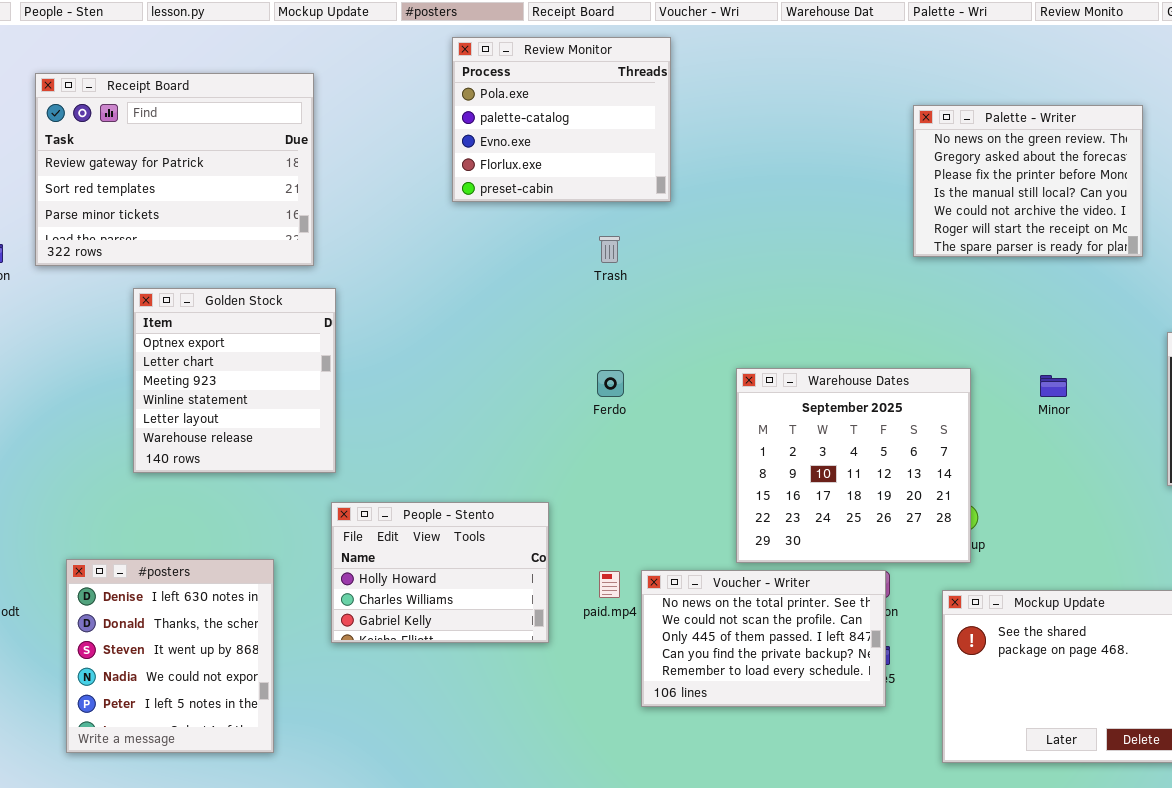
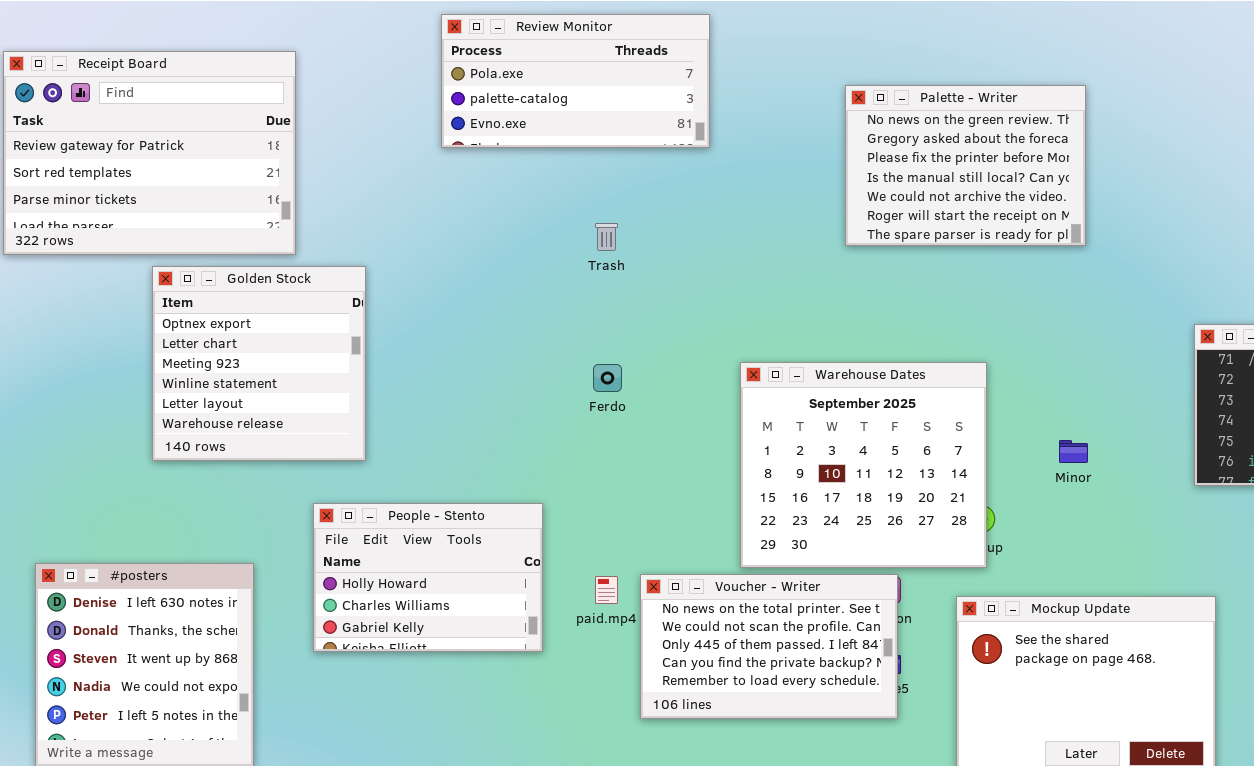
Review Monitor: [452,37,671,202] -> [441,14,710,148], resized
Palette - Writer: [913,105,1143,257] -> [845,85,1086,246], moved
Golden Stock: [133,288,336,473] -> [152,266,366,461], moved
Minor: [1040,375,1067,397] -> [1059,440,1088,463], moved

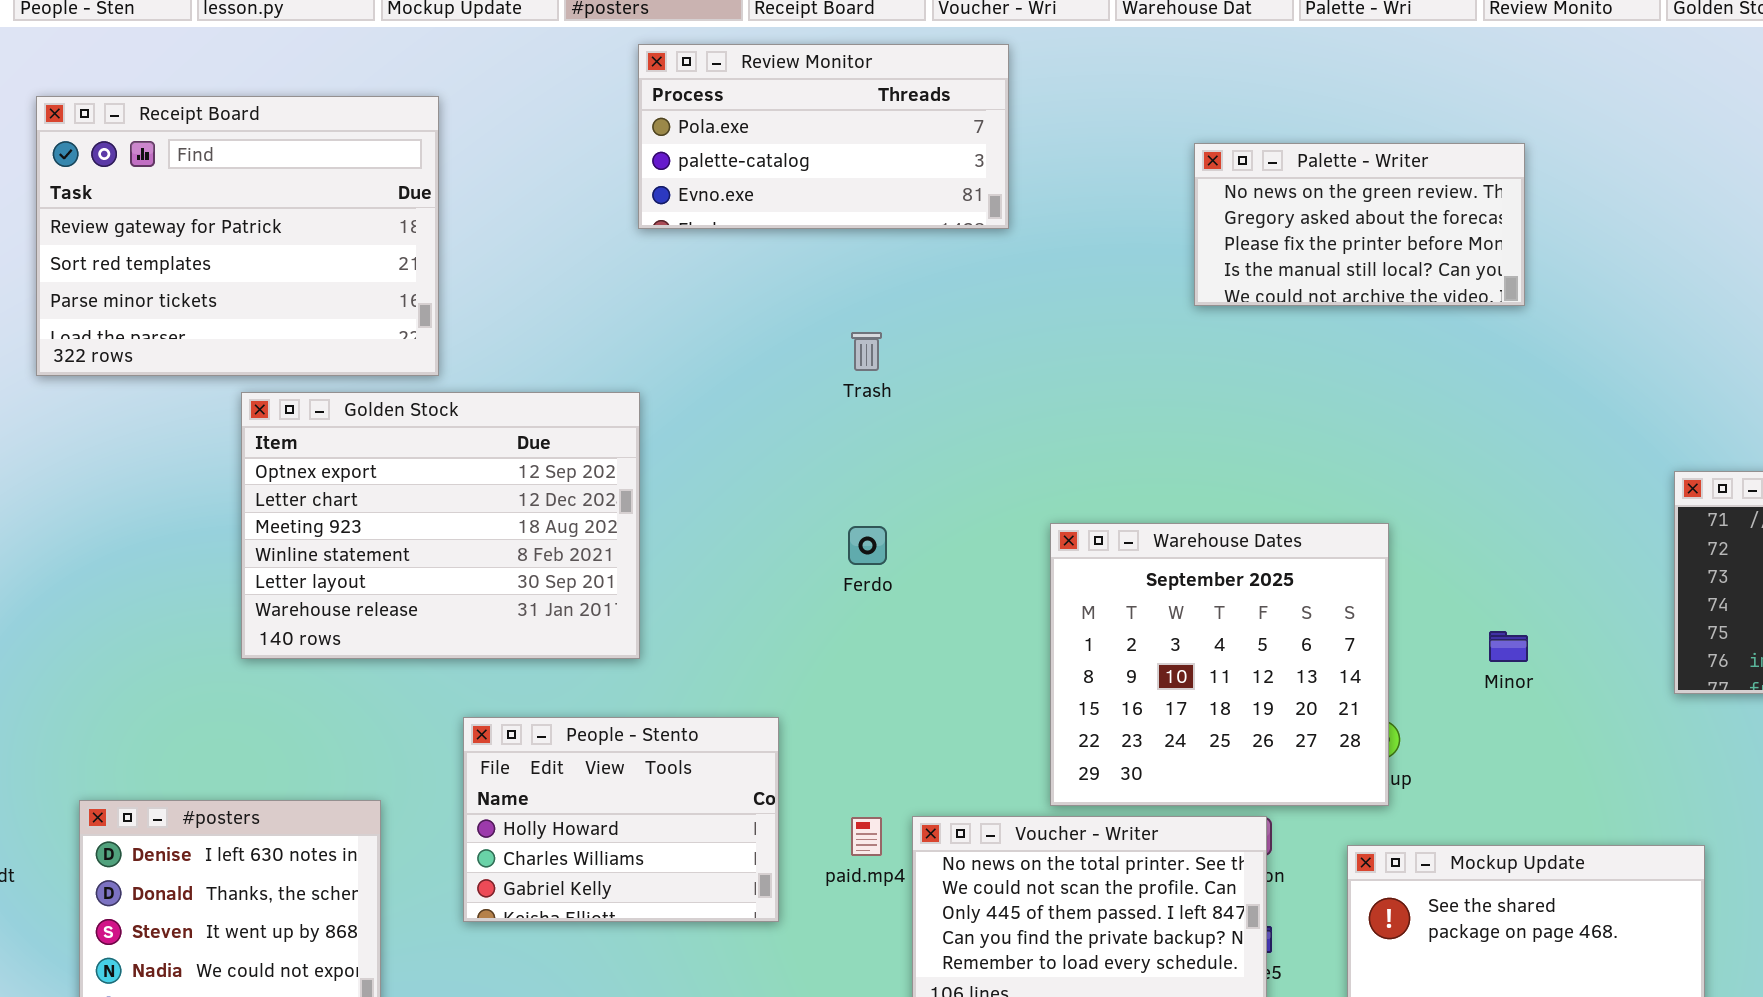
Palette - Writer: [845,85,1086,246] -> [1194,143,1525,306], resized
Golden Stock: [152,266,366,461] -> [241,392,640,659], resized

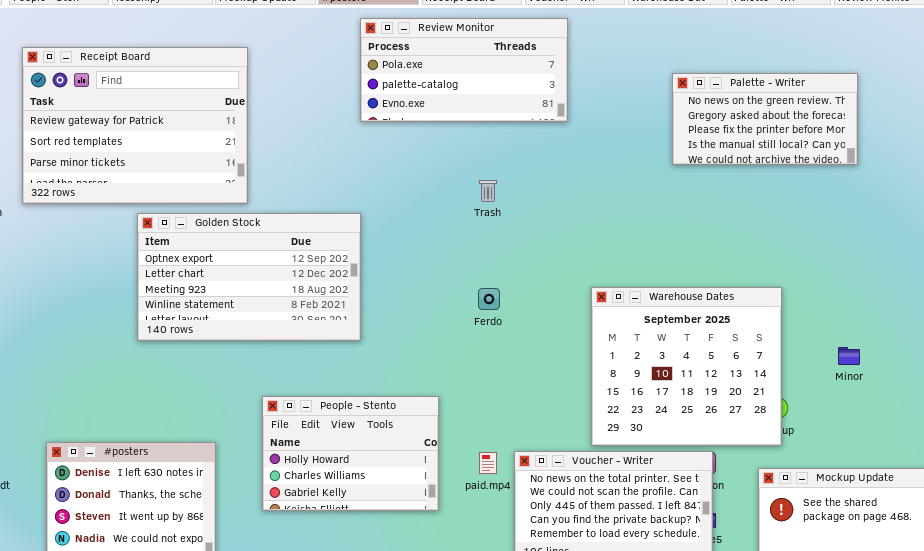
Golden Stock: [241,392,640,659] -> [137,213,361,341], resized

